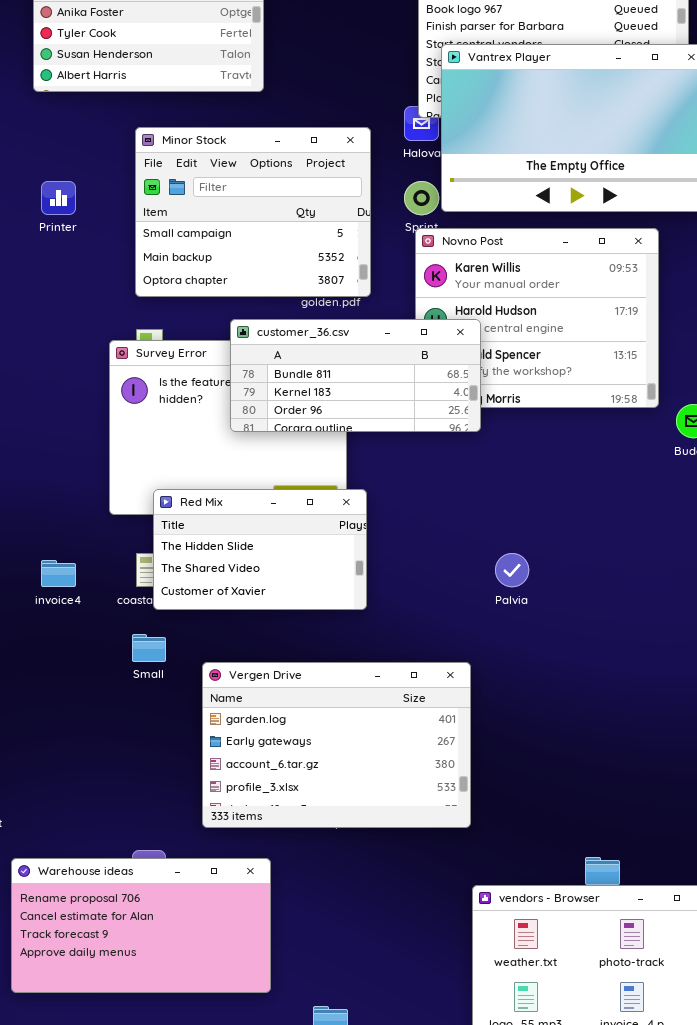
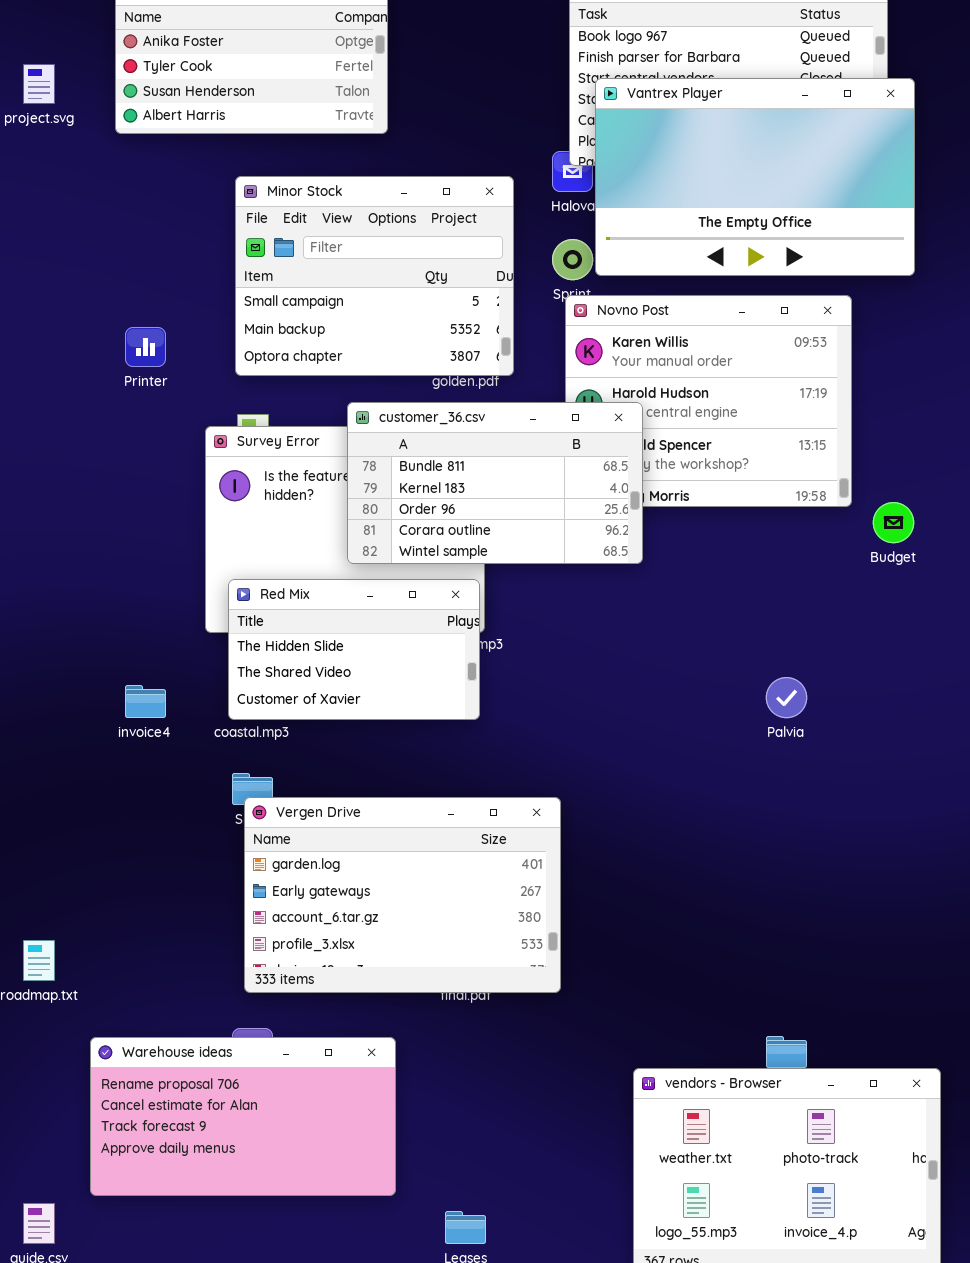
Printer: [41,181,76,215] -> [125,327,166,367], moved
customer_36.csv: [230,319,481,432] -> [347,402,643,564], resized
Red Mix: [153,489,367,610] -> [228,579,480,720], moved
Palvia: [495,553,529,587] -> [766,677,807,718], moved
Vergen Drive: [202,662,471,828] -> [244,797,561,993], moved

